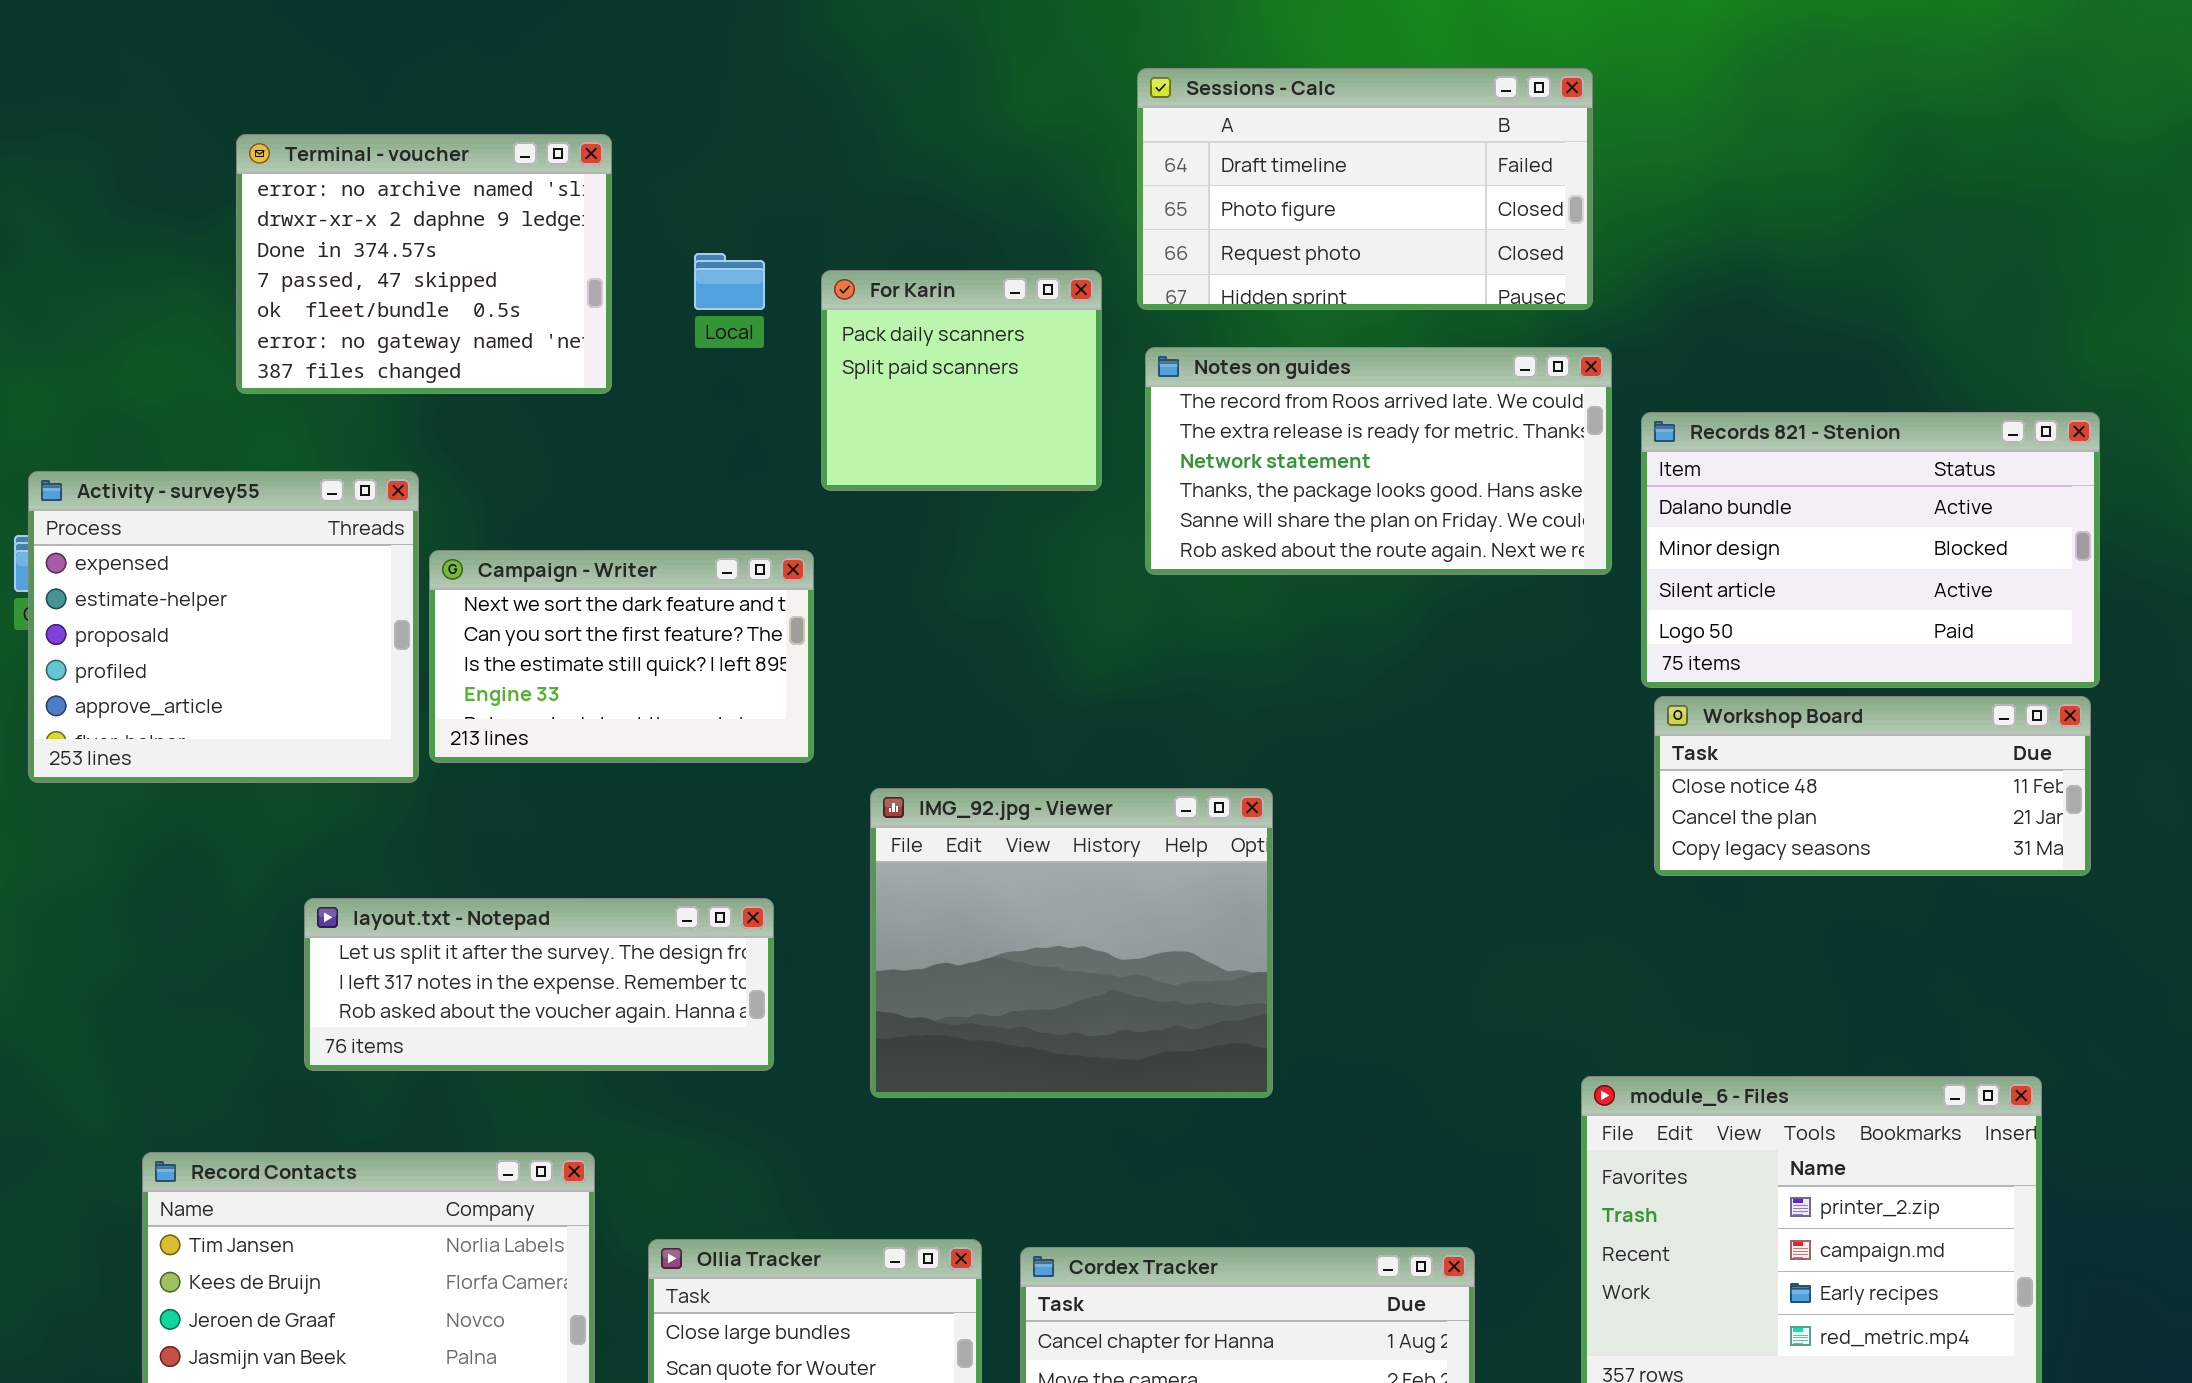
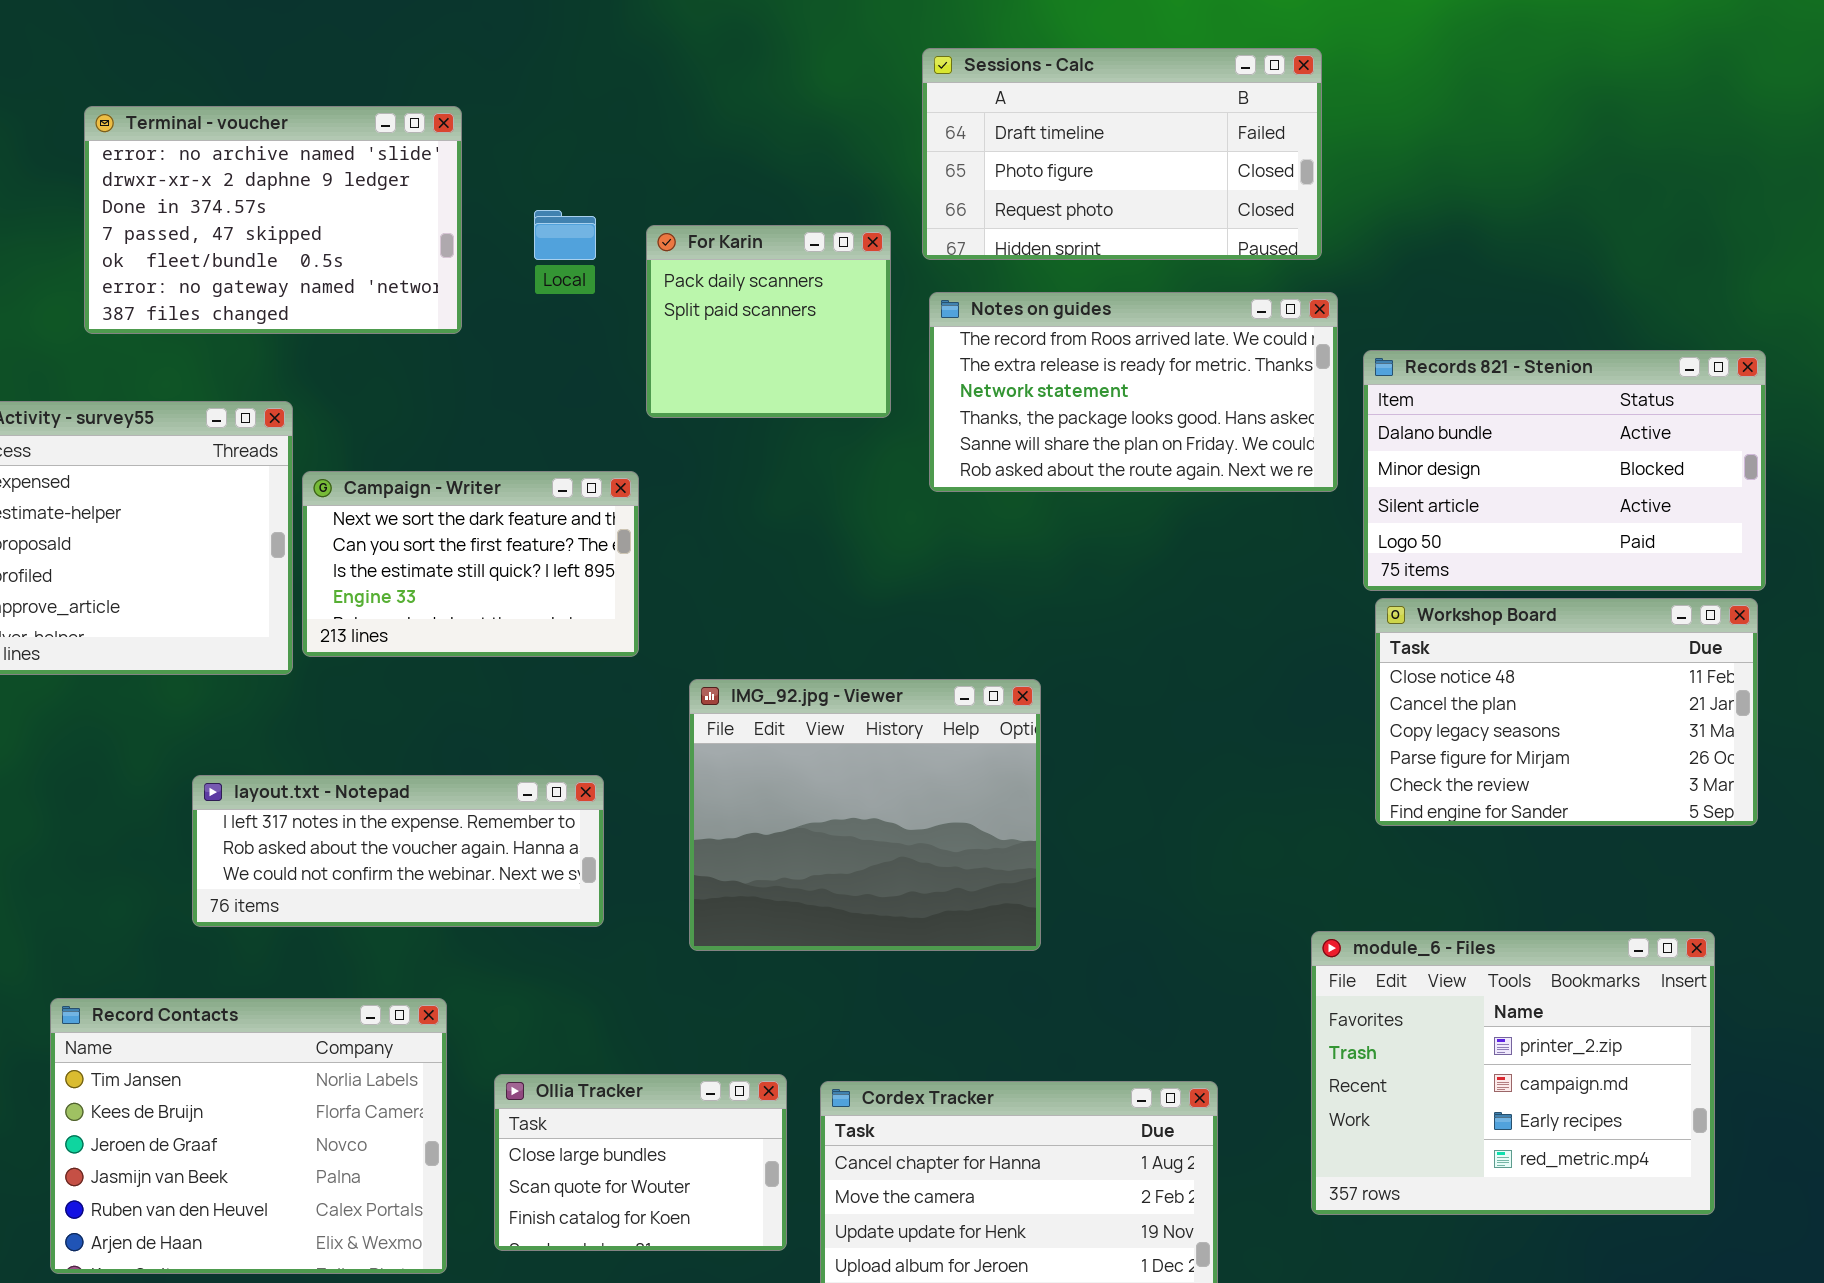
Terminal - voucher: [236,134,612,394] -> [84,106,462,334], resized
Workshop Board: [1654,696,2091,876] -> [1375,598,1758,826], resized
layout.txt - Notepad: [304,898,774,1071] -> [192,775,604,927], scrolled down 1 row

